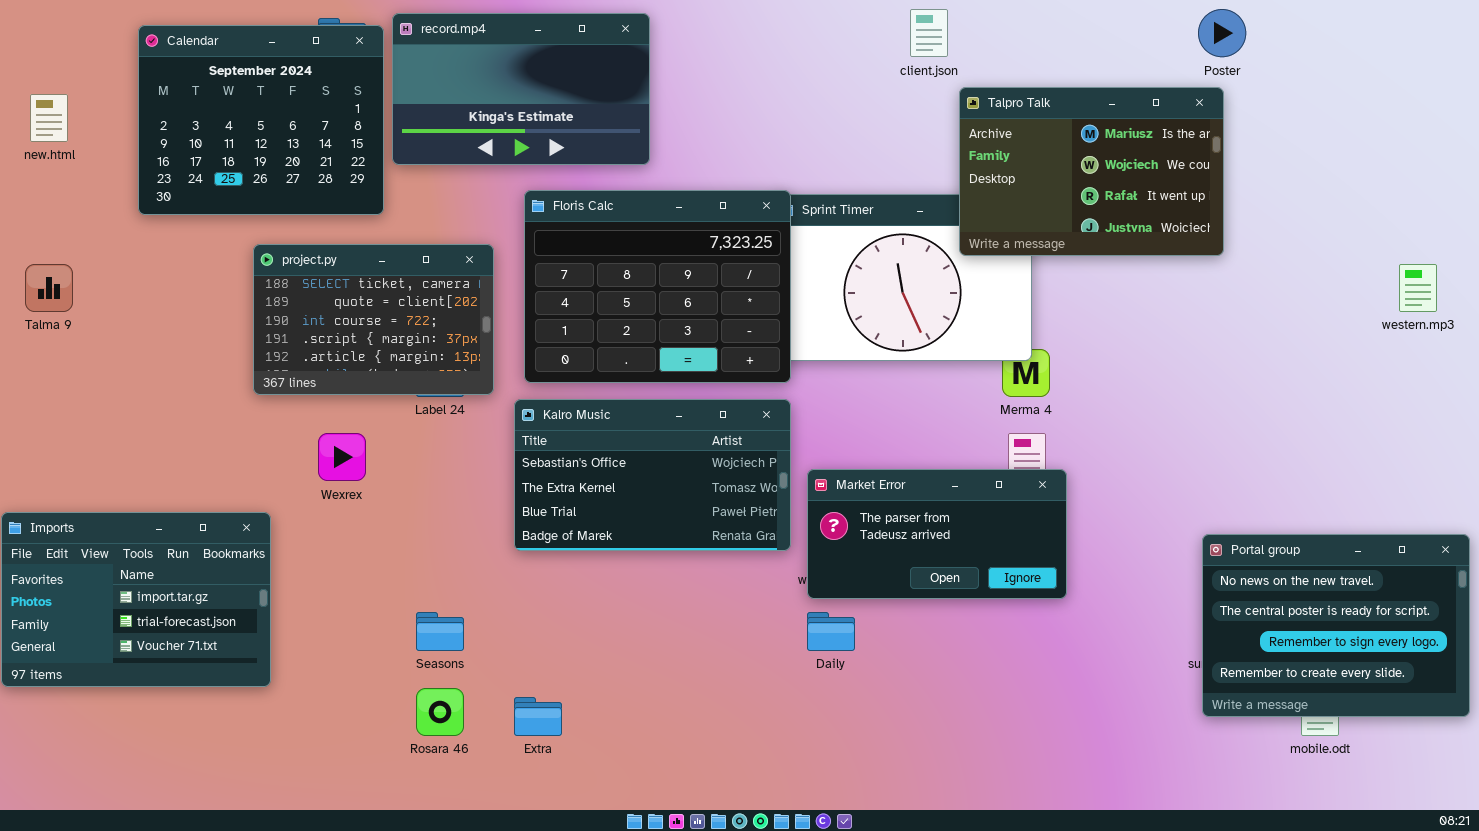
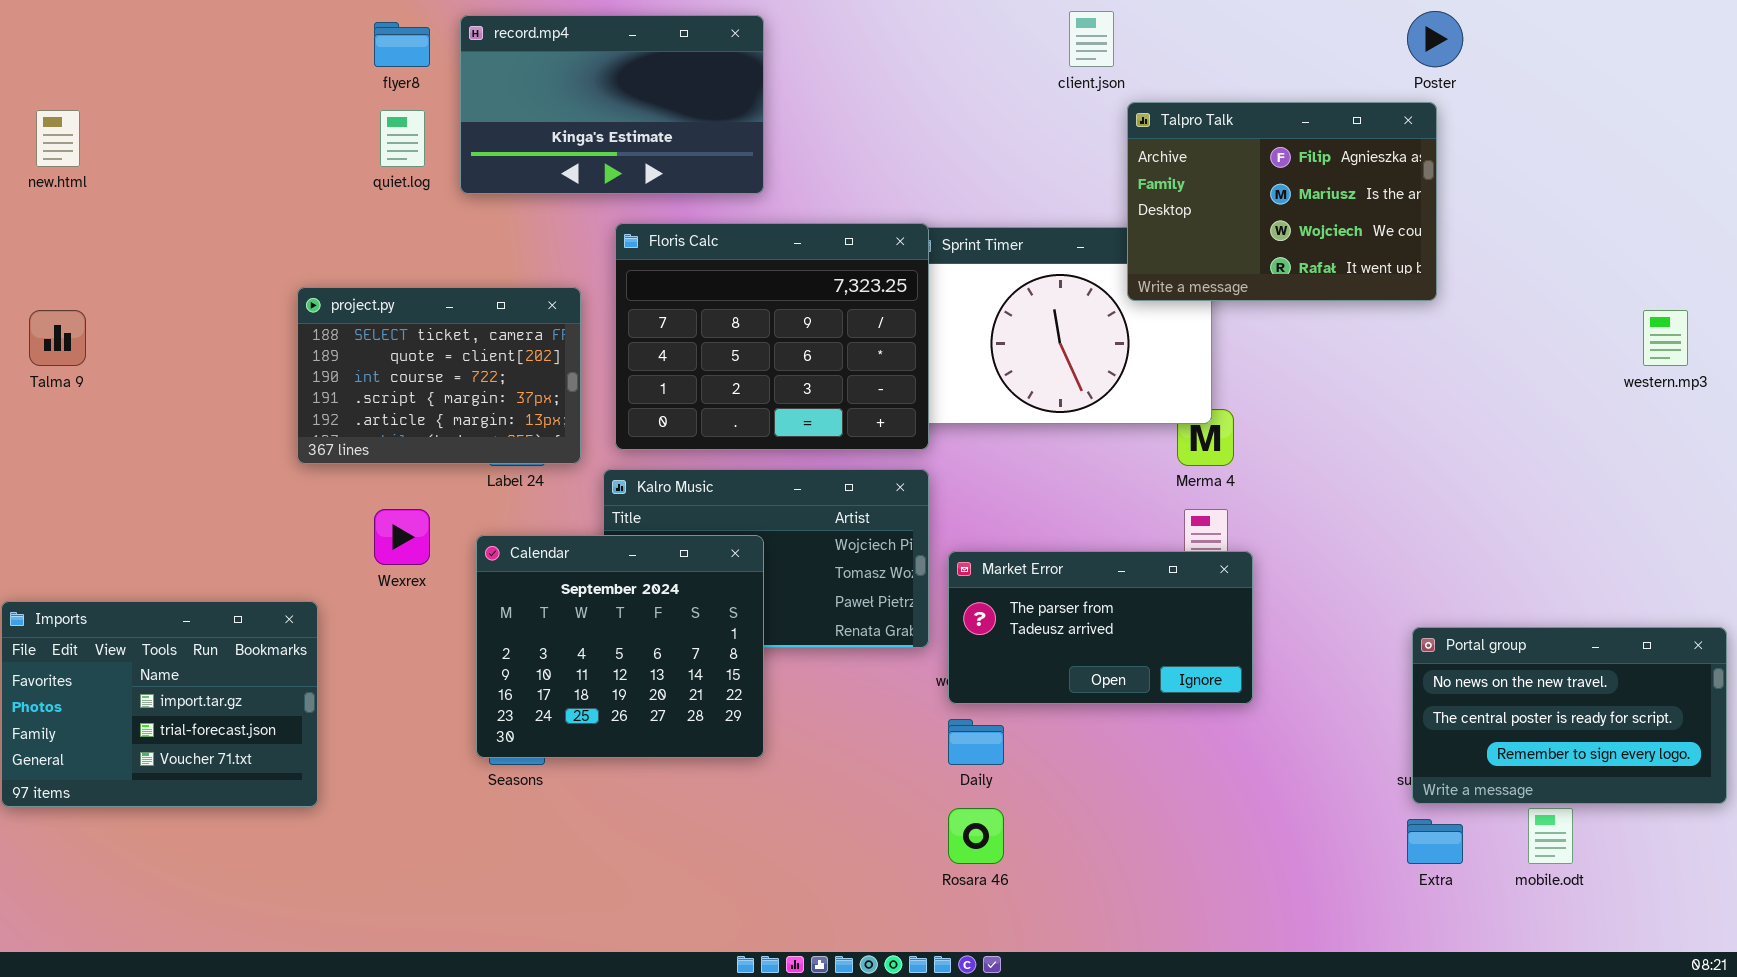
Calendar: [138,25,384,215] -> [476,535,764,758], moved
Talpro Talk: [959,87,1224,256] -> [1127,102,1437,301], scrolled up 1 row
Portal group: [1202,534,1470,717] -> [1412,627,1727,804], resized
Rosara 46: [416,688,464,736] -> [948,808,1004,864], moved
Extra: [514,697,562,736] -> [1407,819,1463,864], moved

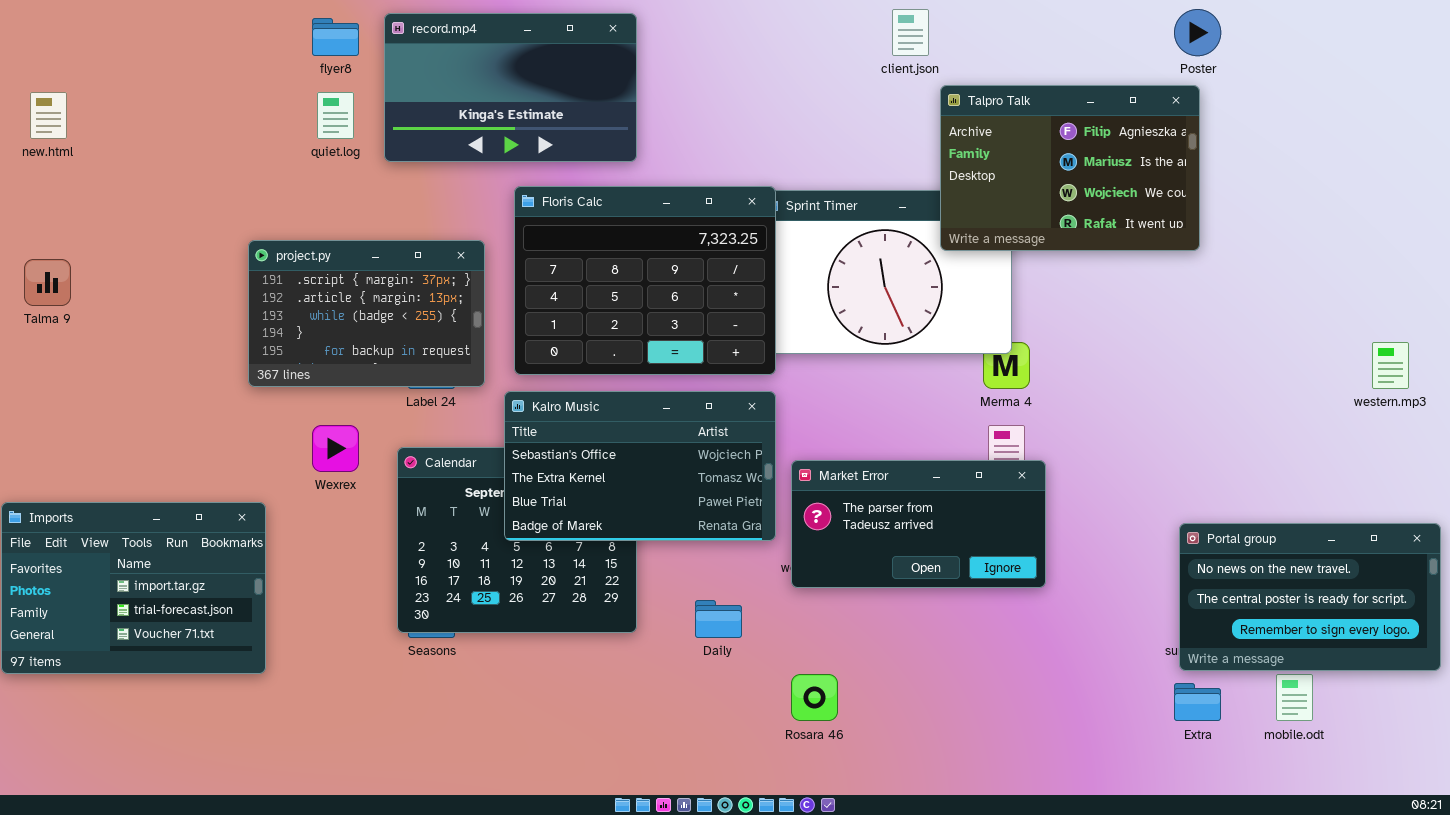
project.py: [297,287,581,464] -> [248,240,485,387], scrolled down 3 rows
western.mp3: [1643,310,1688,366] -> [1372,342,1409,389], moved
Kalro Music: [603,469,929,648] -> [504,391,776,541], raised
Daily: [948,719,1004,765] -> [695,600,742,638], moved

